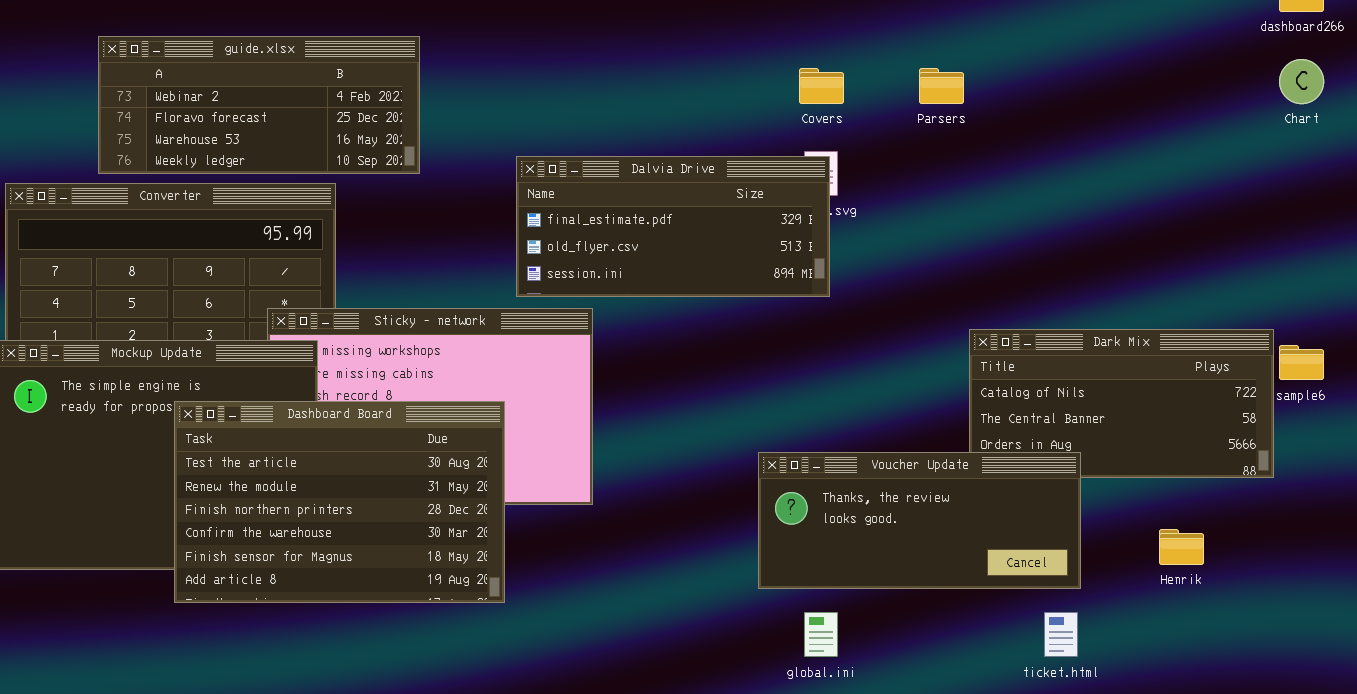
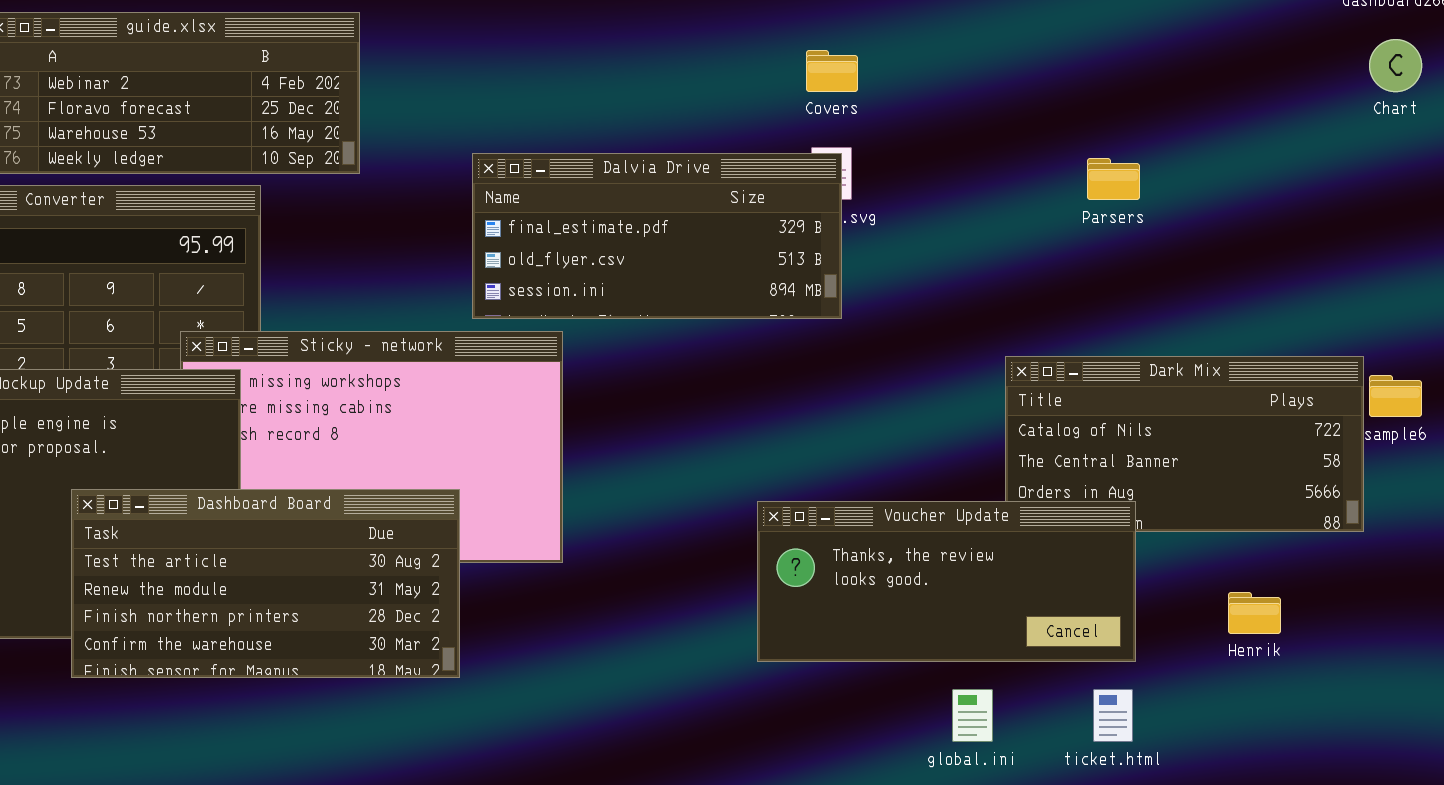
Parsers: [919,68,964,104] -> [1087,158,1140,200], moved
Dashboard Board: [174,401,505,603] -> [71,489,460,678], resized
global.ini: [804,612,838,657] -> [952,689,993,742], moved

